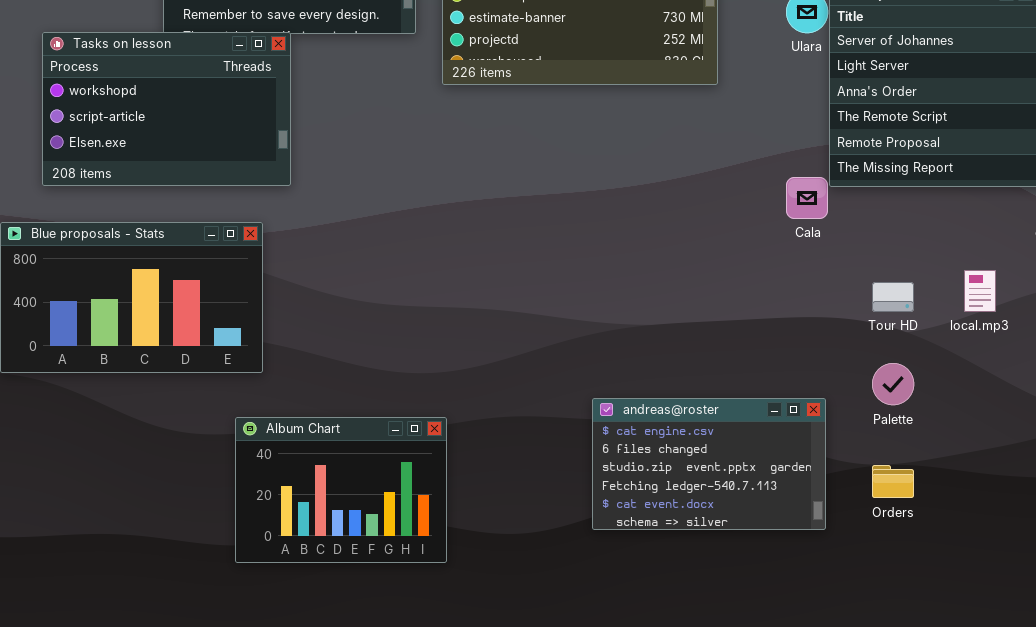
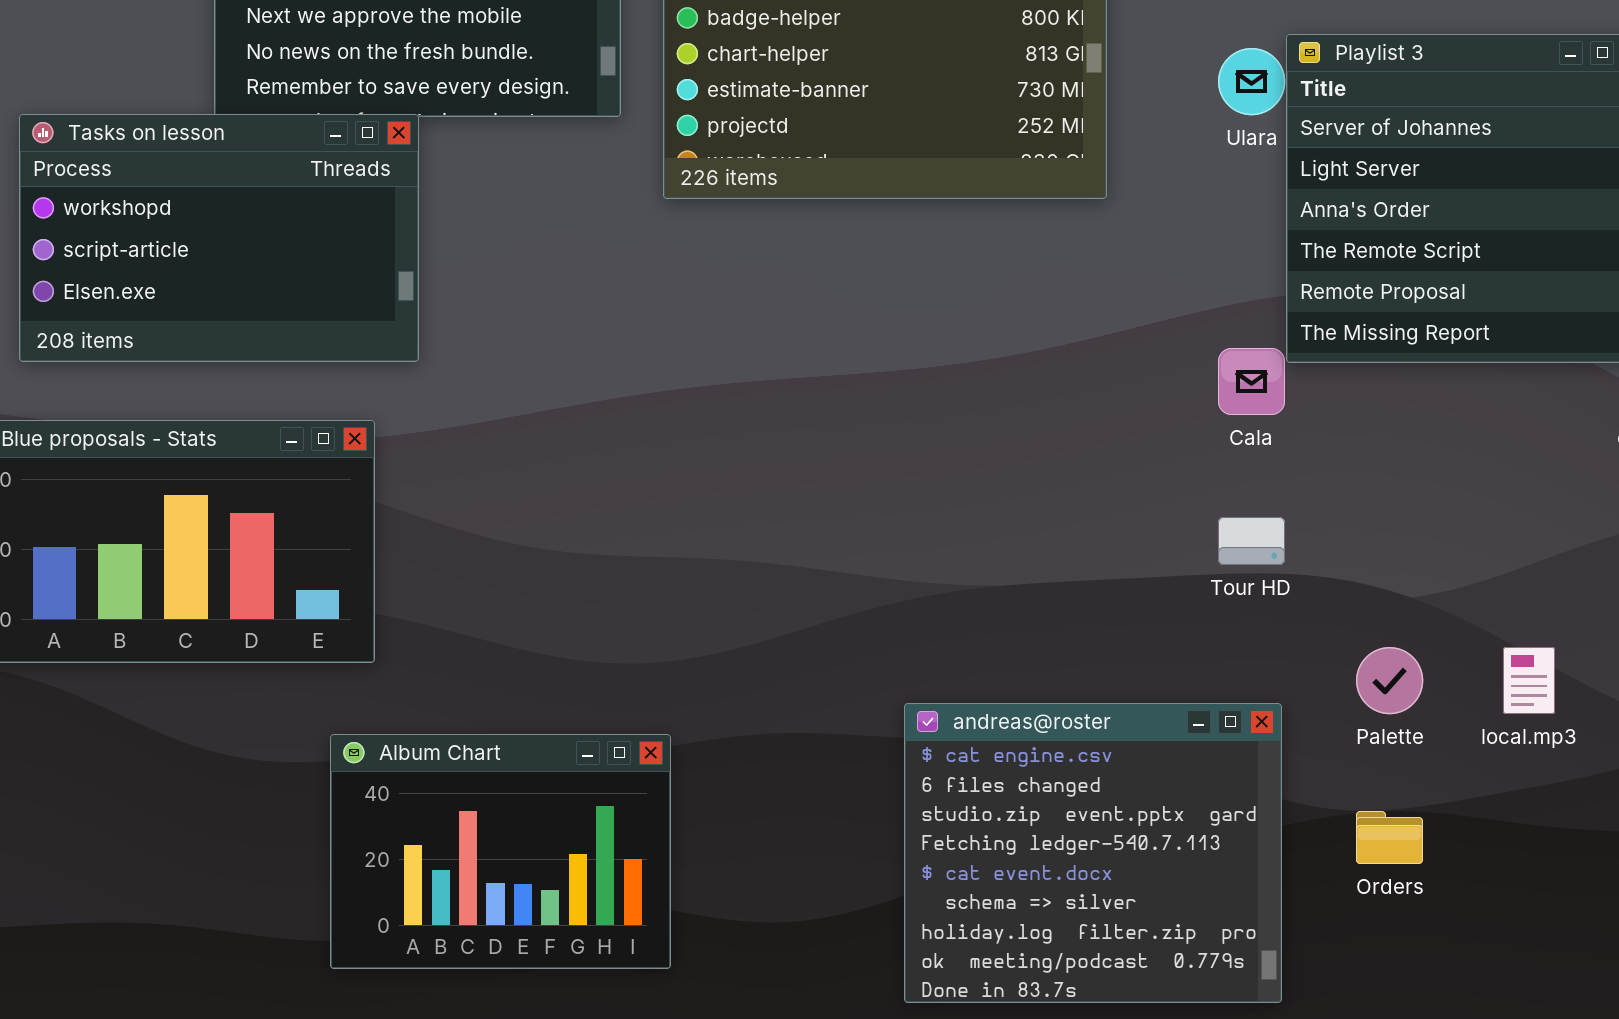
local.mp3: [964,270,996,312] -> [1503,647,1555,714], moved
Tour HD: [872,282,914,312] -> [1218,517,1285,565], moved
andreas@roster: [592,398,826,530] -> [904,703,1282,1003], resized

